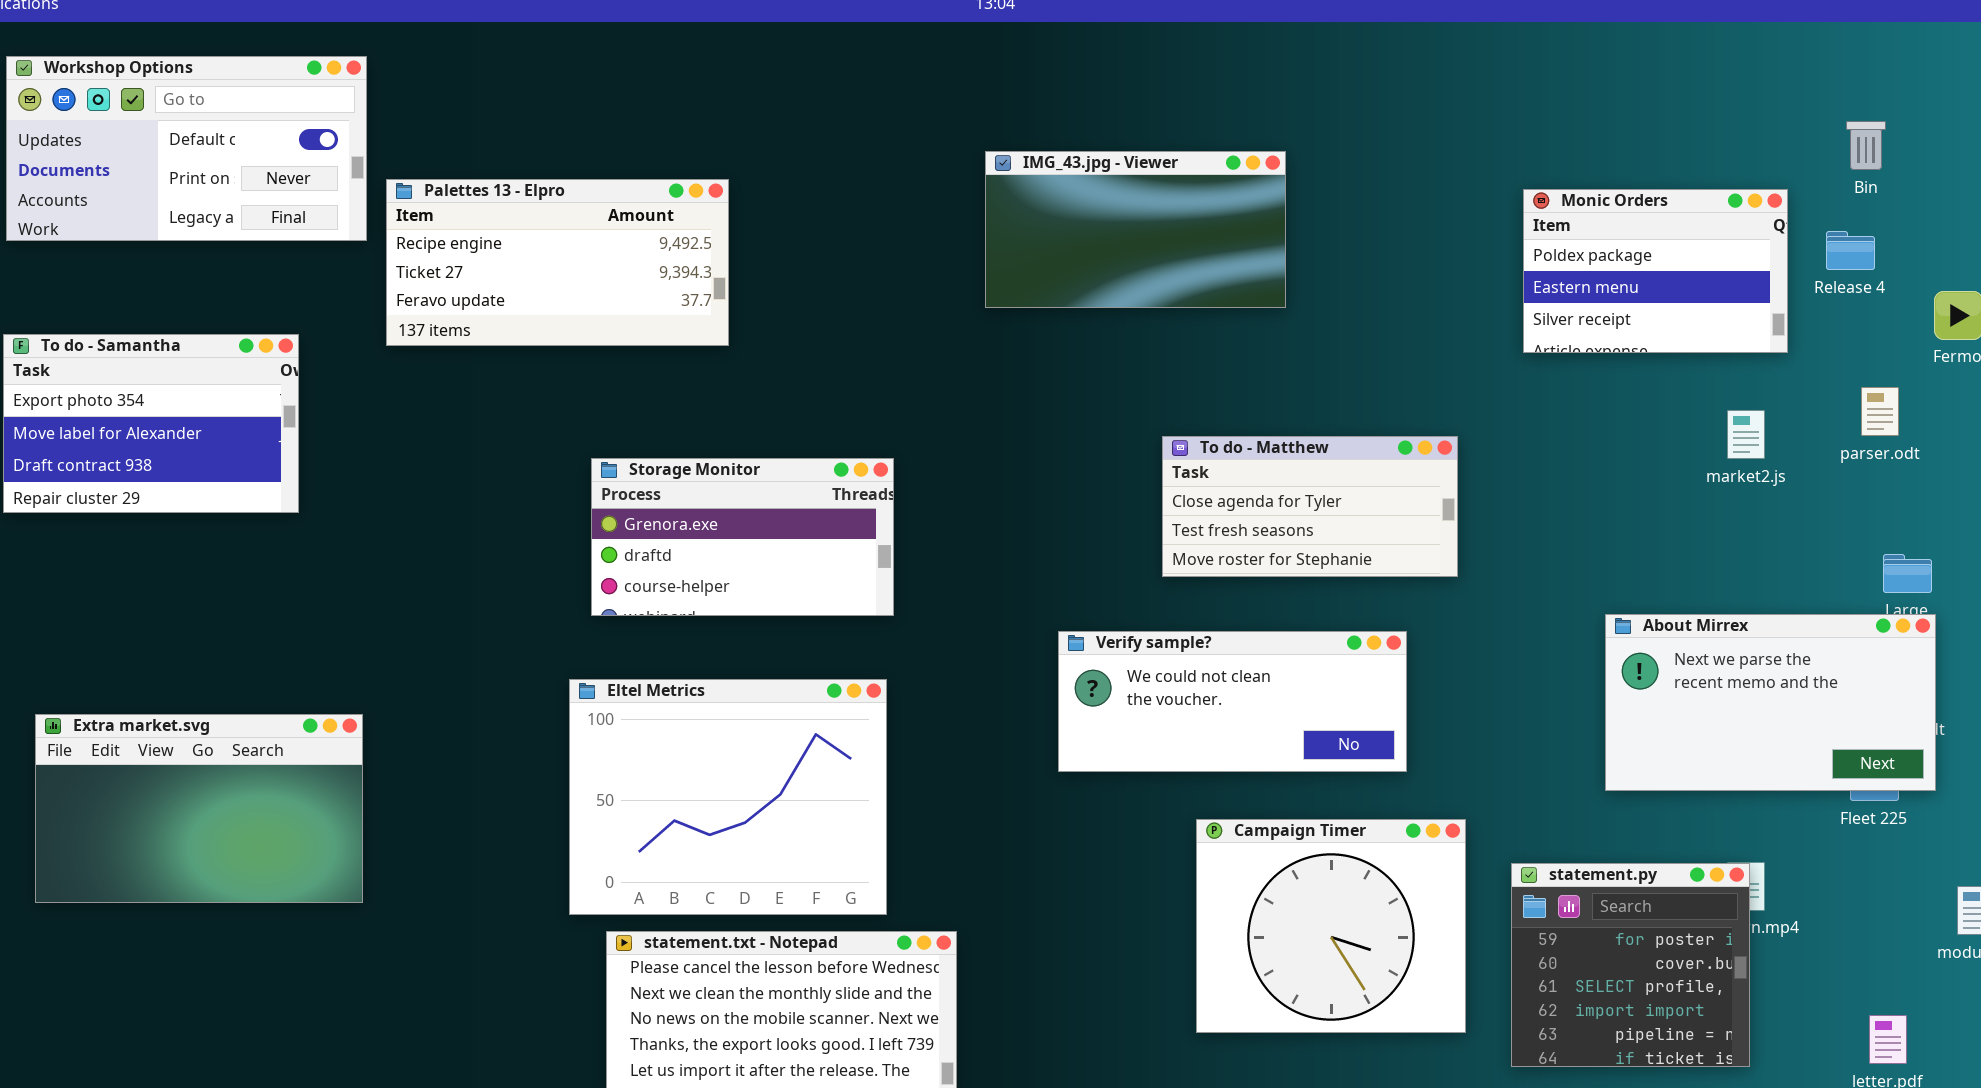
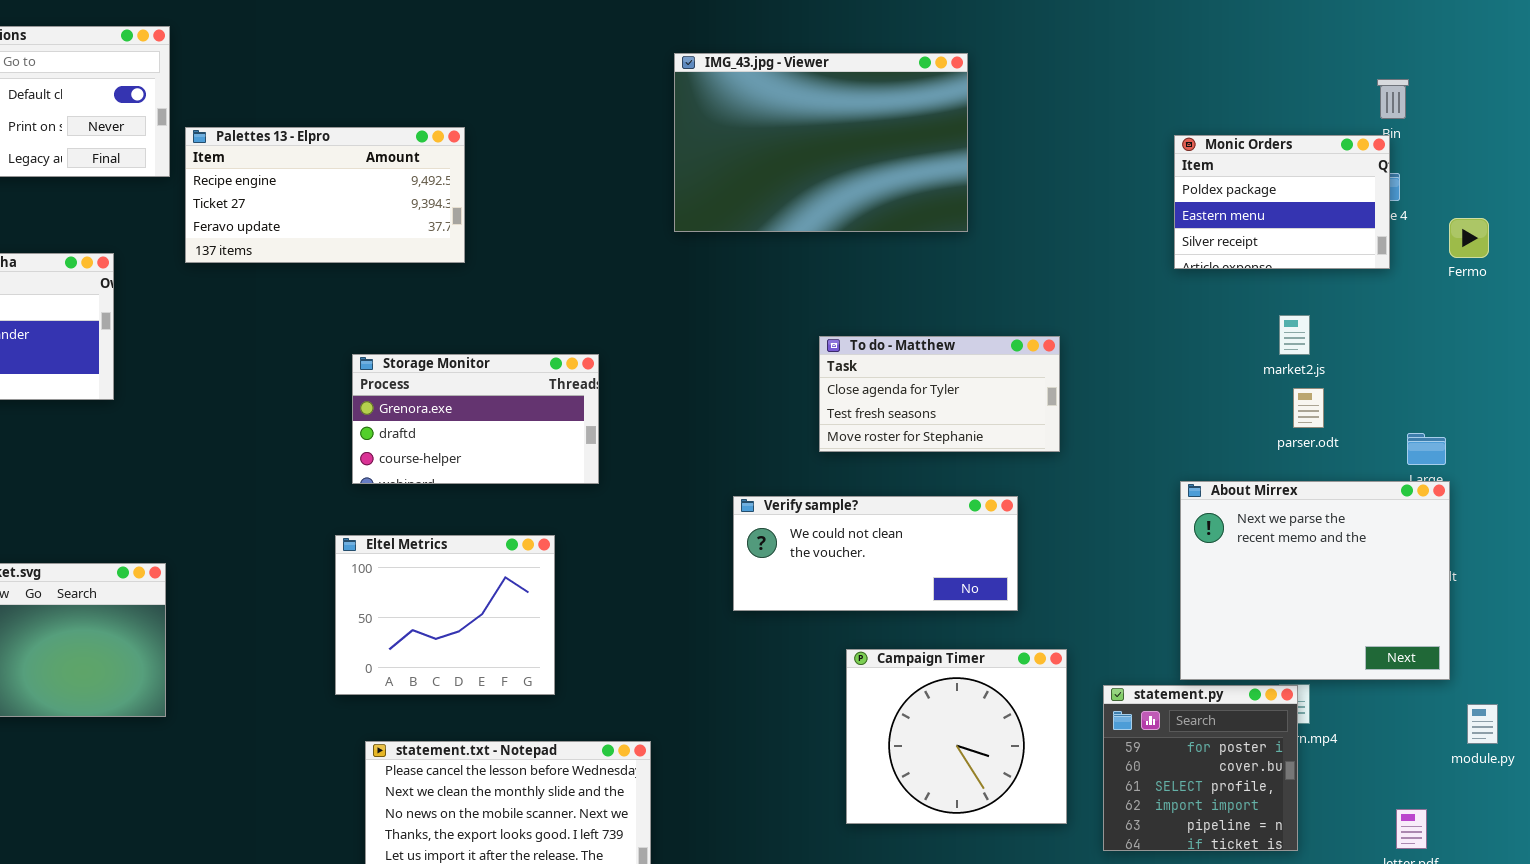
IMG_43.jpg - Viewer: [985,151,1286,308] -> [674,53,968,232], resized
Monic Orders: [1523,189,1788,353] -> [1174,135,1390,269], moved
parser.odt: [1861,387,1899,436] -> [1293,388,1324,428], moved
About Mirrex: [1605,614,1936,791] -> [1180,481,1450,680], resized
Eltel Metrics: [569,679,887,915] -> [335,535,555,695], resized

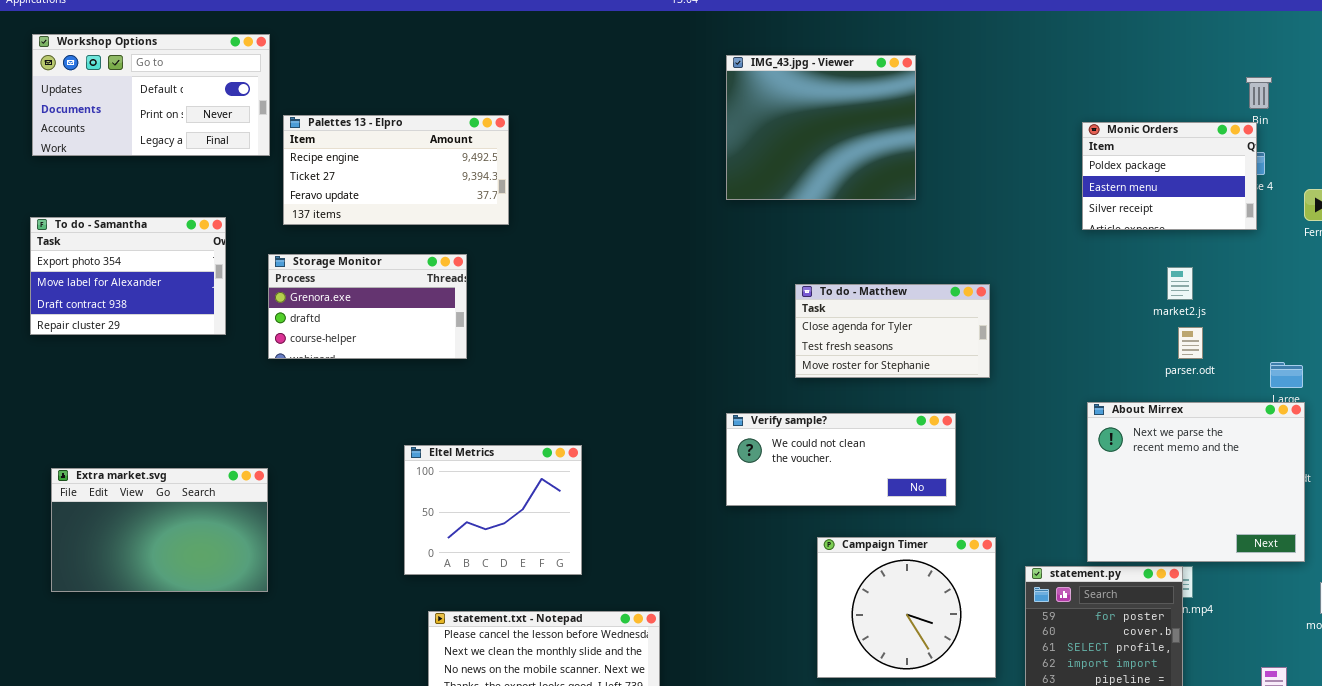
IMG_43.jpg - Viewer: [674,53,968,232] -> [726,55,916,200], resized
Storage Monitor: [352,354,599,484] -> [268,254,467,359], moved

